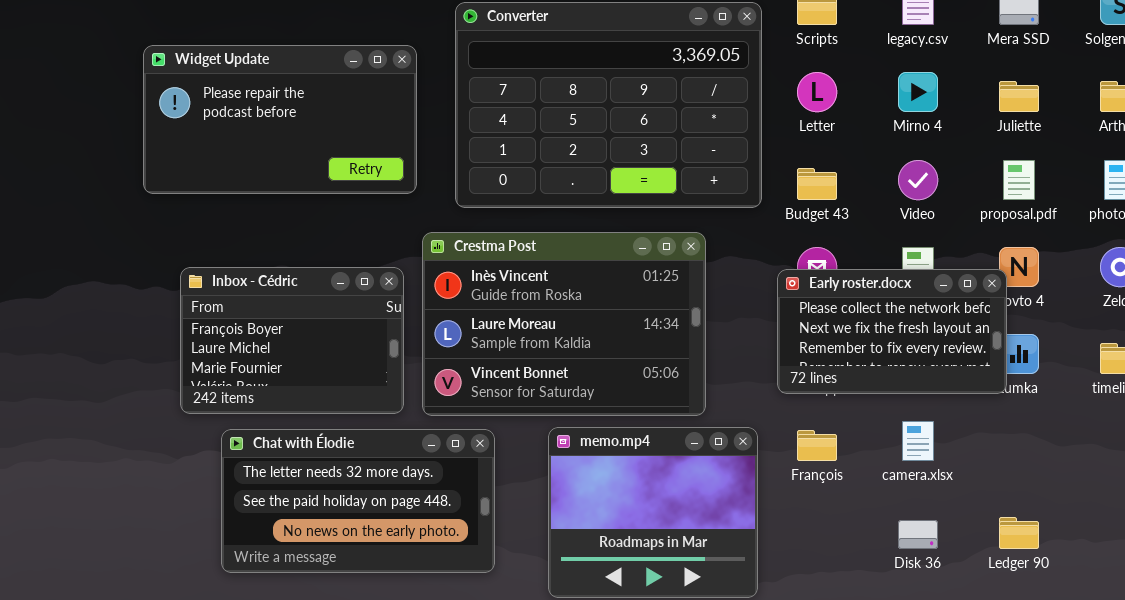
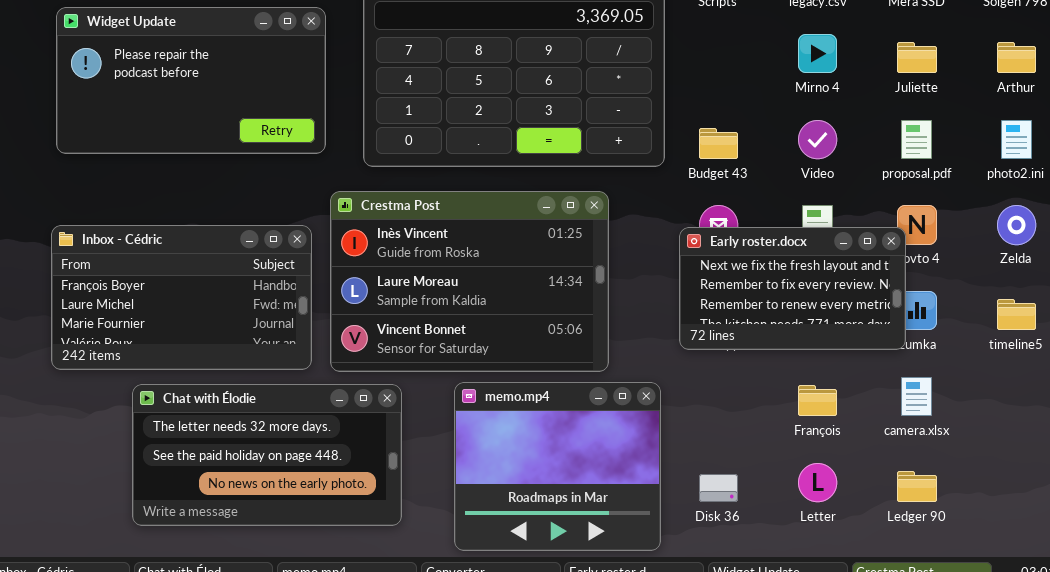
Letter: [797,72,837,112] -> [798,463,837,502], moved
Inbox - Cédric: [180,267,404,414] -> [51,225,312,370], resized
Early roster.docx: [777,269,1007,394] -> [679,227,906,350], scrolled down 1 row
camera.xlsx: [902,421,934,461] -> [901,377,932,416], moved
François: [797,430,837,461] -> [798,385,837,416], moved
Disk 36: [898,520,938,549] -> [699,474,738,502], moved

